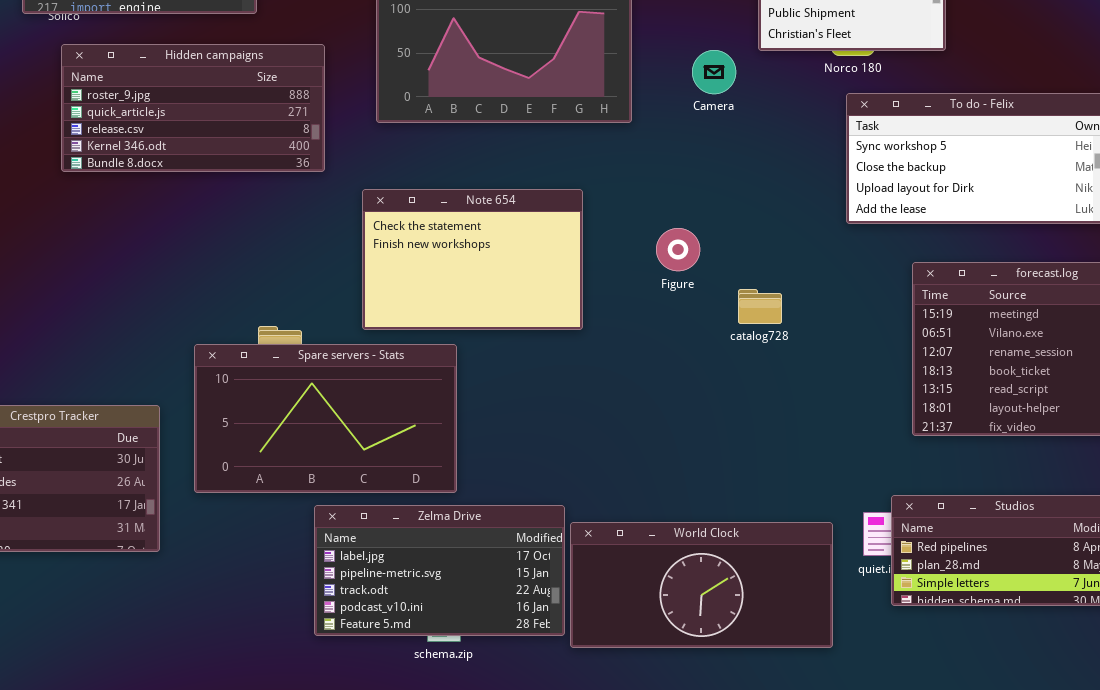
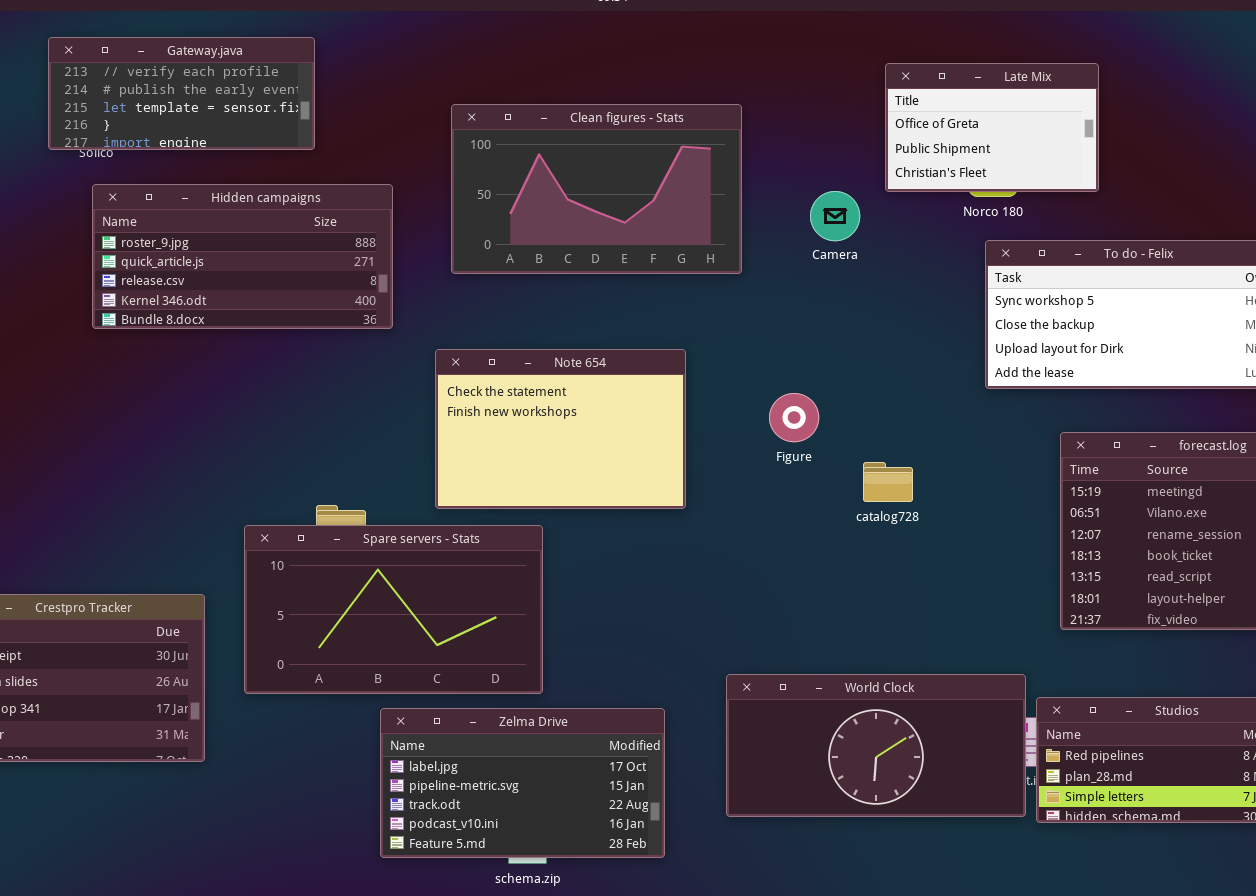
World Clock: [570,522,833,648] -> [726,674,1026,817], moved

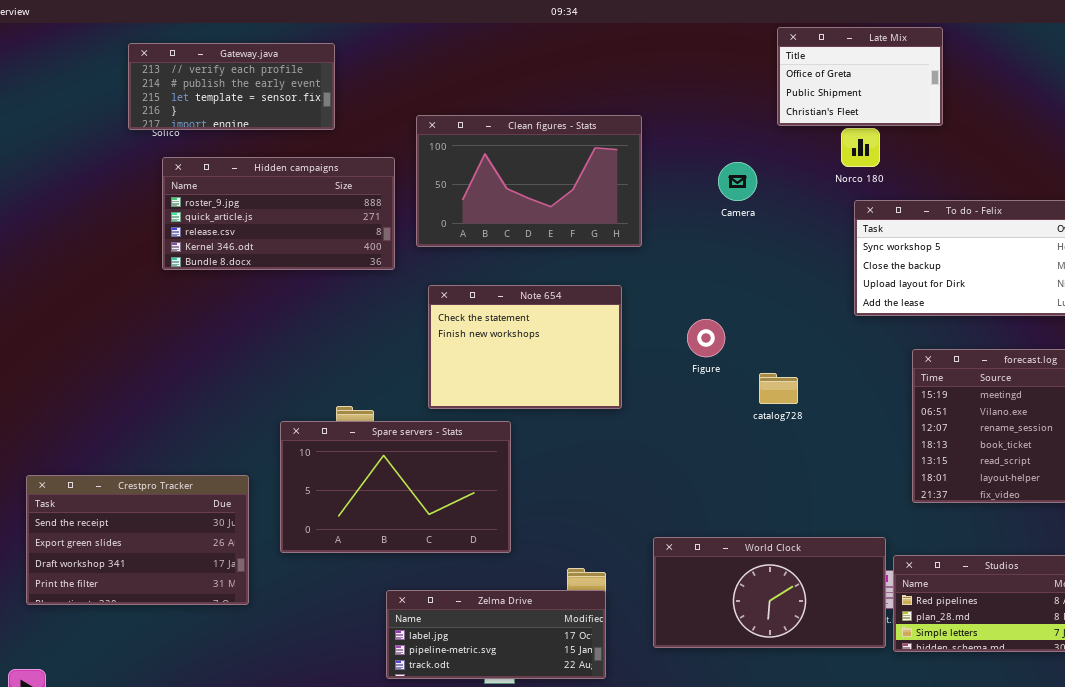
Late Mix: [885,63,1099,192] -> [777,27,943,126], moved
Clean figures - Stats: [451,104,742,274] -> [416,115,642,247], moved
Zelma Drive: [380,708,665,858] -> [386,590,606,679], resized

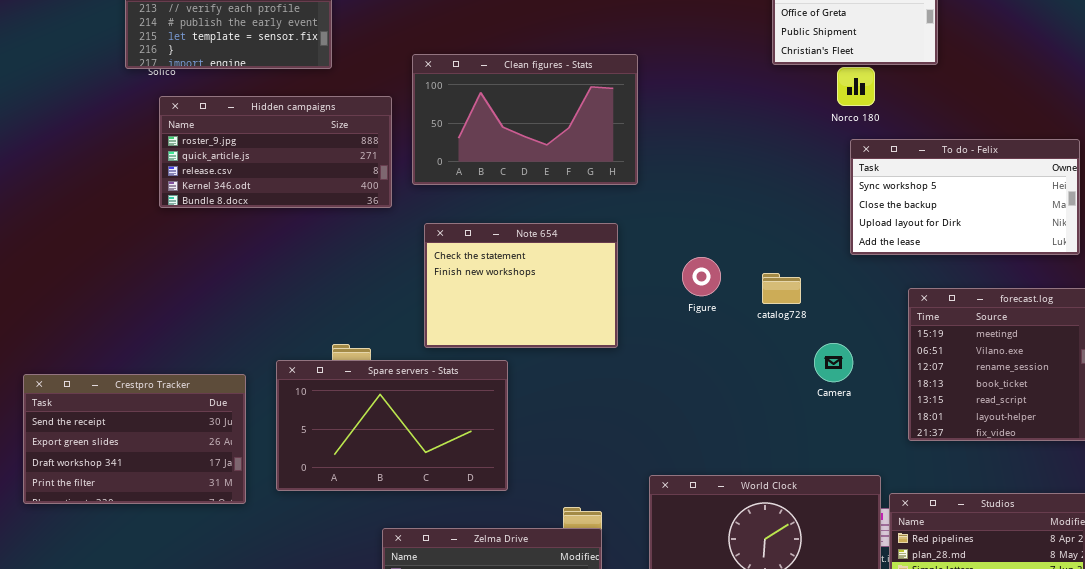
Camera: [718,162,757,201] -> [814,343,853,382], moved
catalog728: [759,373,798,404] -> [762,273,801,304], moved
Crestpro Tracker: [26,475,249,605] -> [23,374,246,504], moved

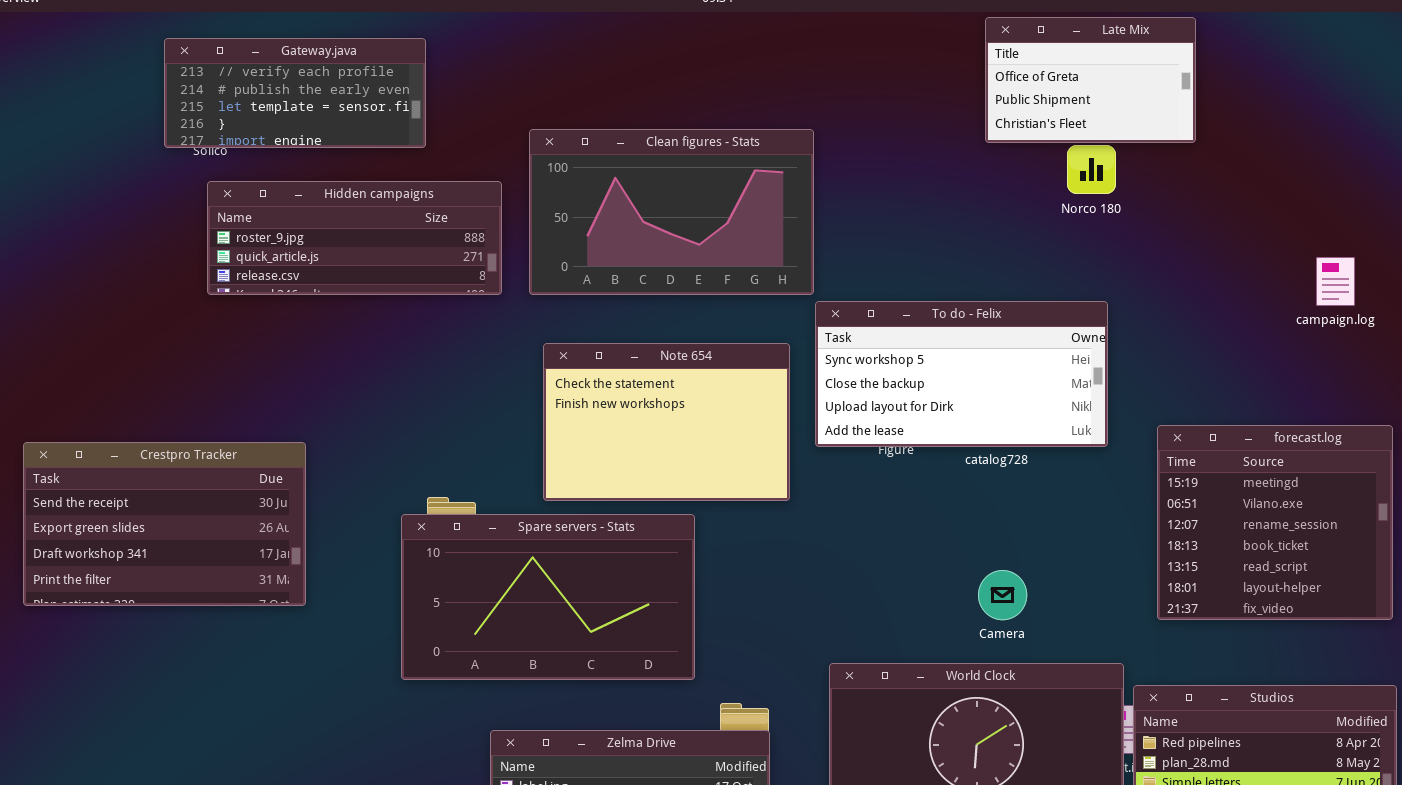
Hidden campaigns: [159,96,392,208] -> [207,181,502,295], resized
To do - Felix: [850,139,1080,255] -> [815,301,1108,447], moved
Camera: [814,343,853,382] -> [978,570,1027,620], moved
Spare servers - Stats: [276,360,508,491] -> [401,514,695,680], moved
Crestpro Tracker: [23,374,246,504] -> [23,442,306,606], moved

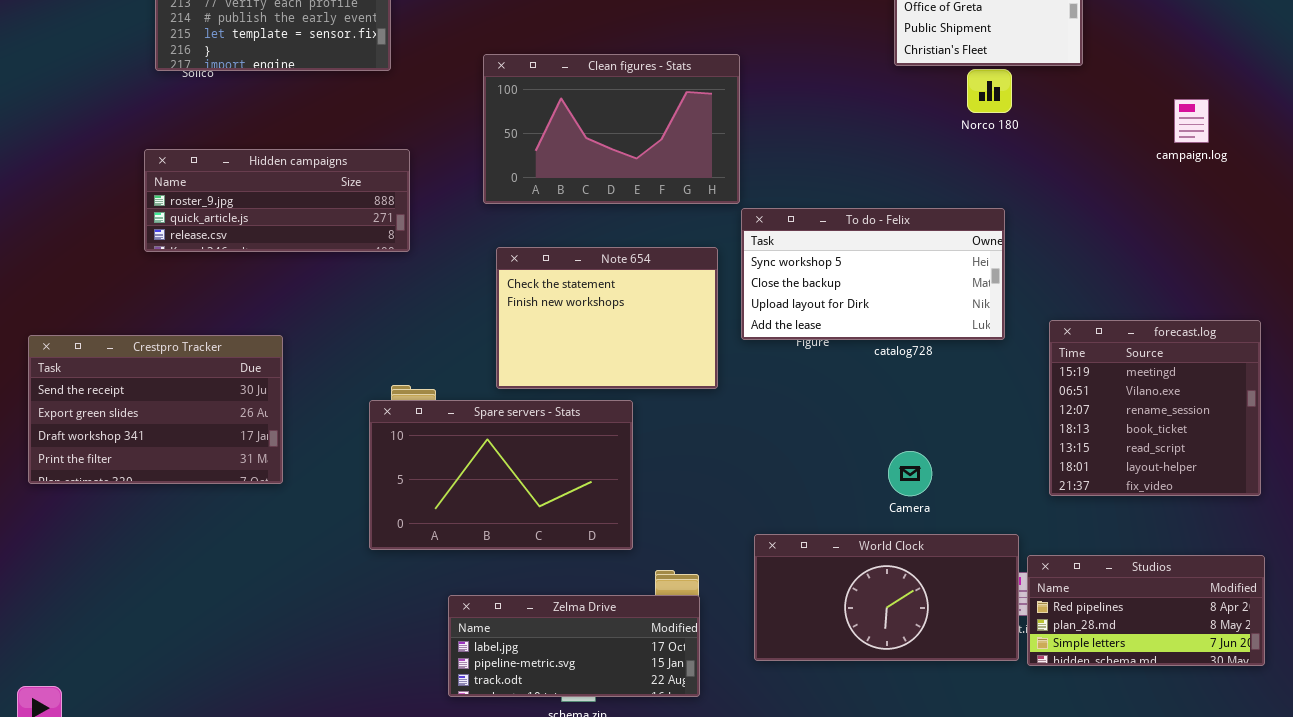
Hidden campaigns: [207,181,502,295] -> [144,149,410,252], moved
campaign.log: [1316,257,1355,306] -> [1174,99,1209,143], moved

